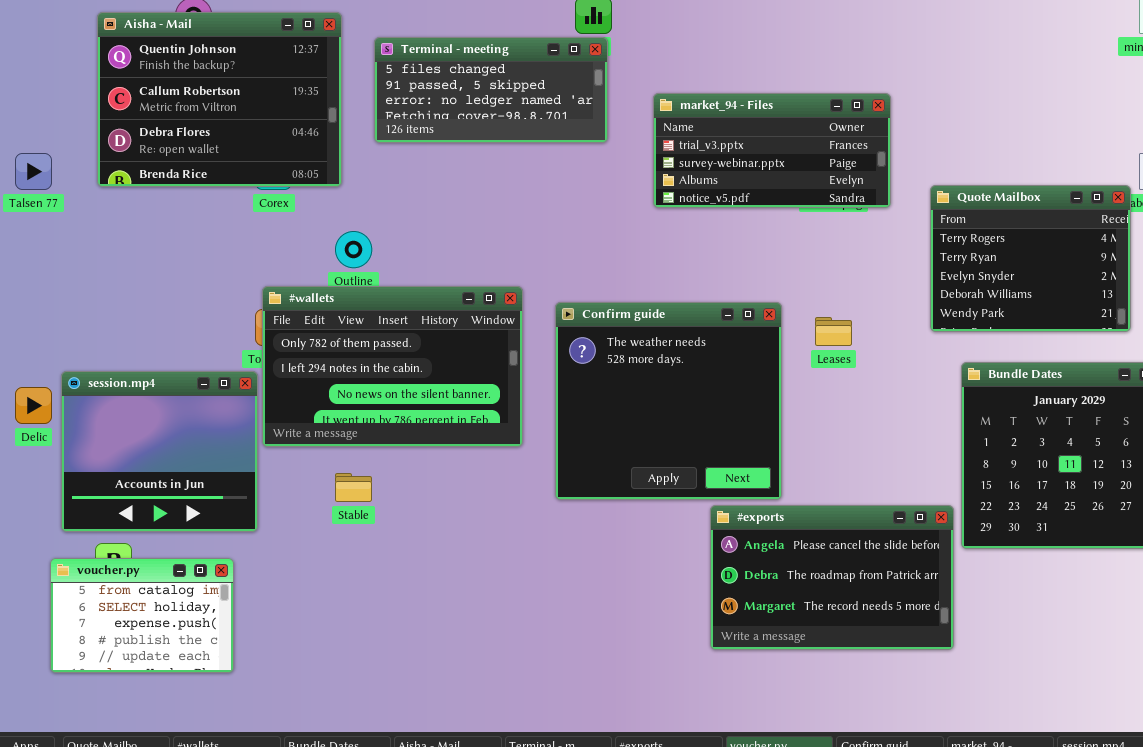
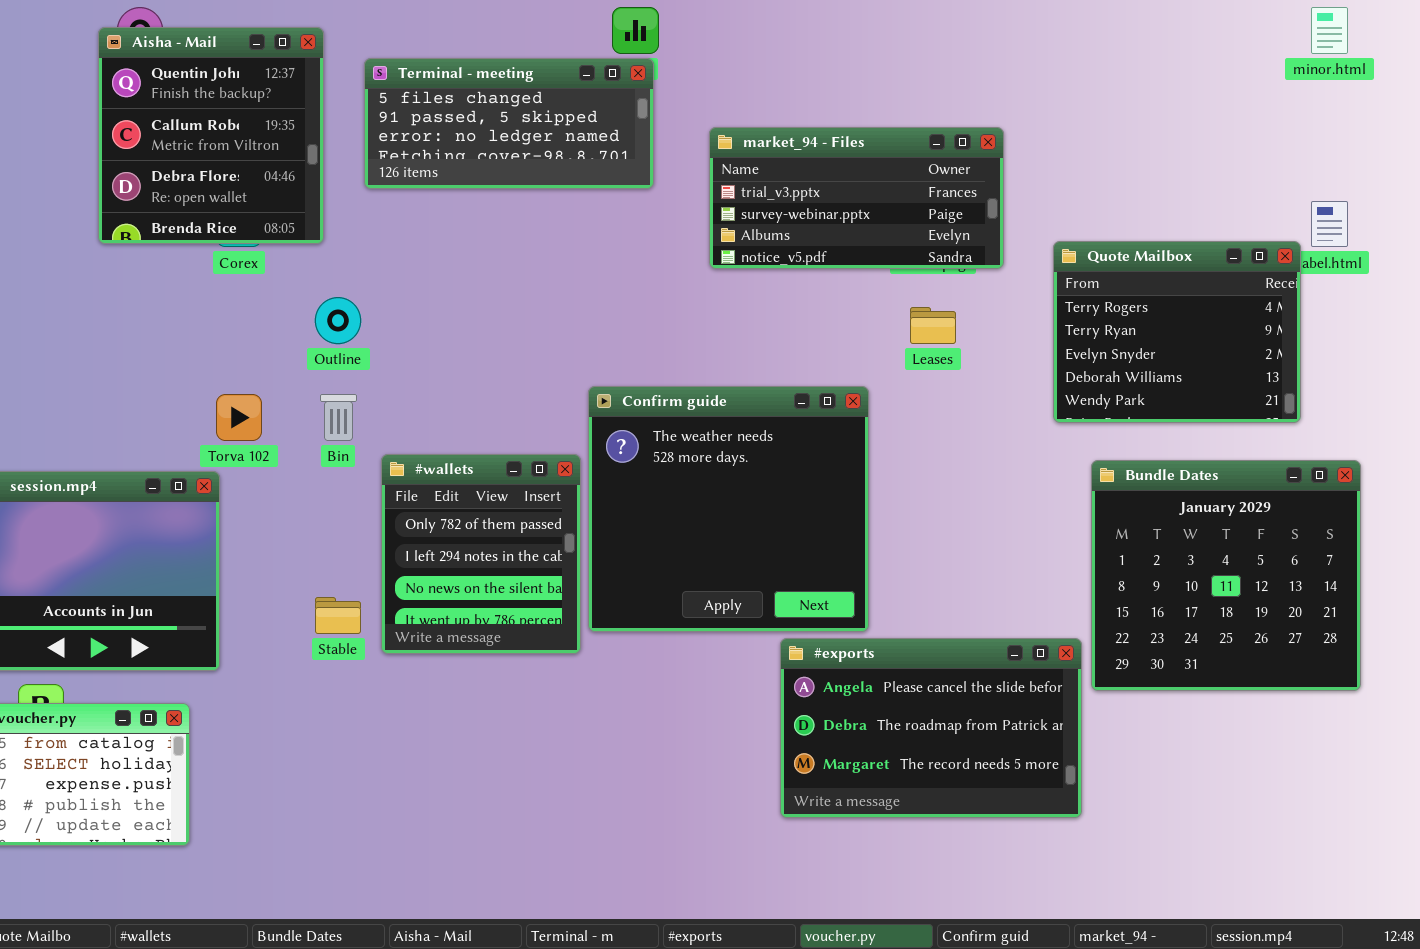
Aisha - Mail: [97,12,342,187] -> [98,27,324,244], resized
#wallets: [262,286,523,447] -> [381,454,581,654], moved, resized
Leases: [815,317,852,346] -> [910,307,956,344], moved

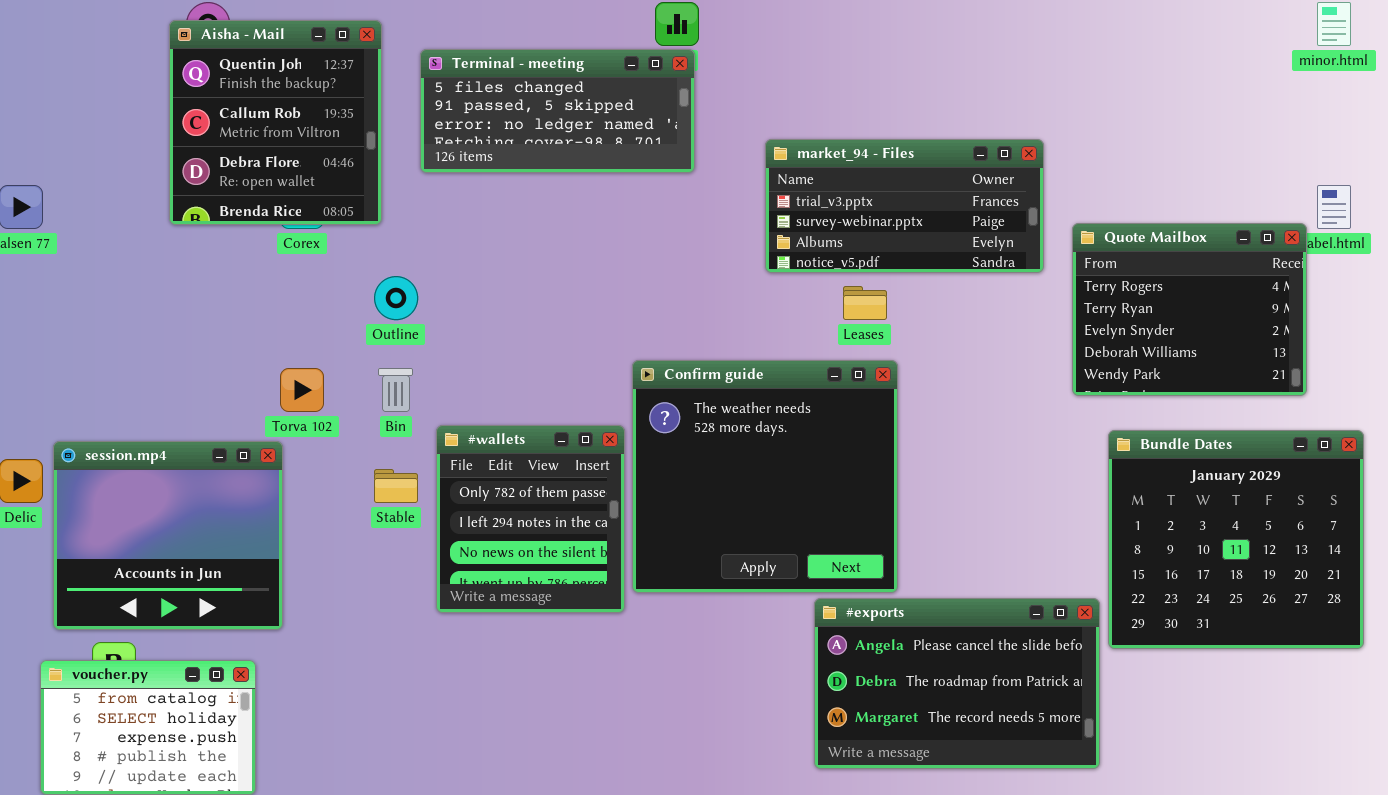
market_94 - Files: [709,127,1004,269] -> [765,139,1044,273], moved
Leases: [910,307,956,344] -> [843,286,887,320], moved
Stable: [315,597,361,634] -> [374,469,418,503], moved

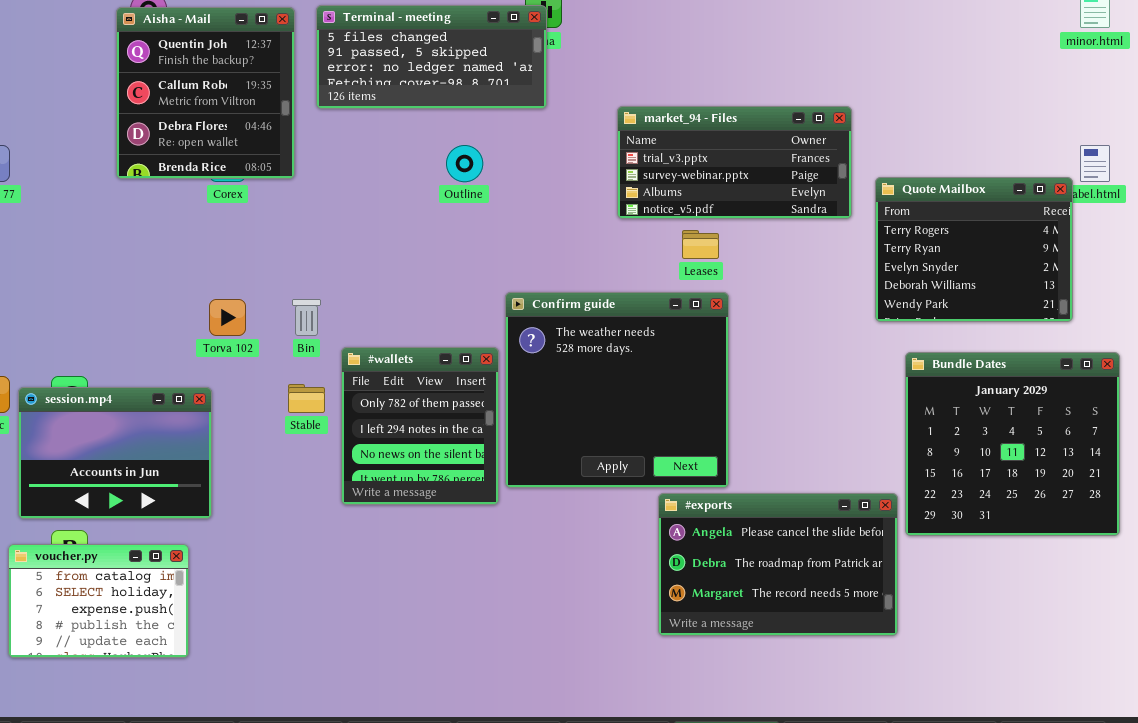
Terminal - meeting: [420,49,695,173] -> [316,5,547,109], moved
Outline: [374,276,418,320] -> [446,145,483,182], moved
session.mp4: [53,441,283,630] -> [18,387,212,519], resized

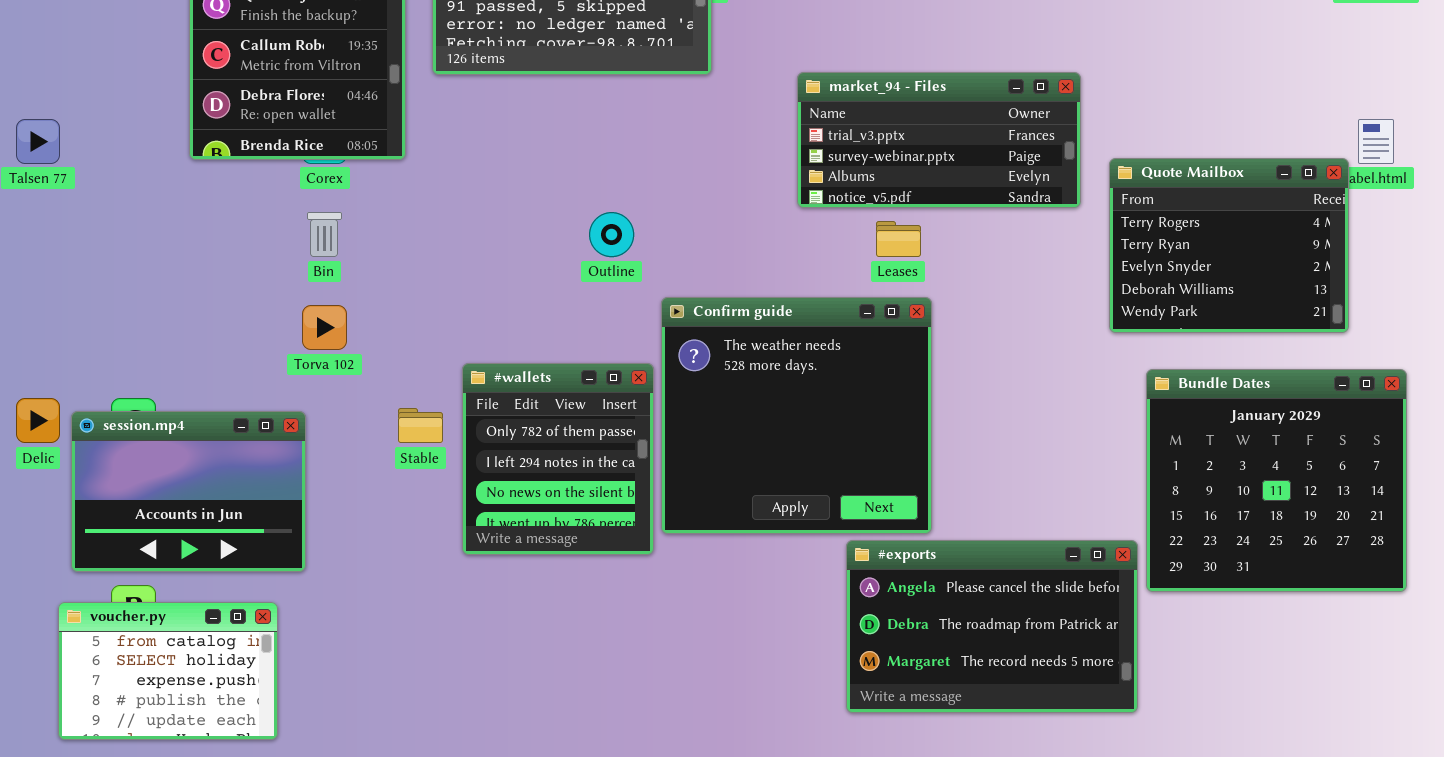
Outline: [446,145,483,182] -> [589,212,634,257], moved
Bin: [292,299,321,336] -> [307,212,342,257], moved

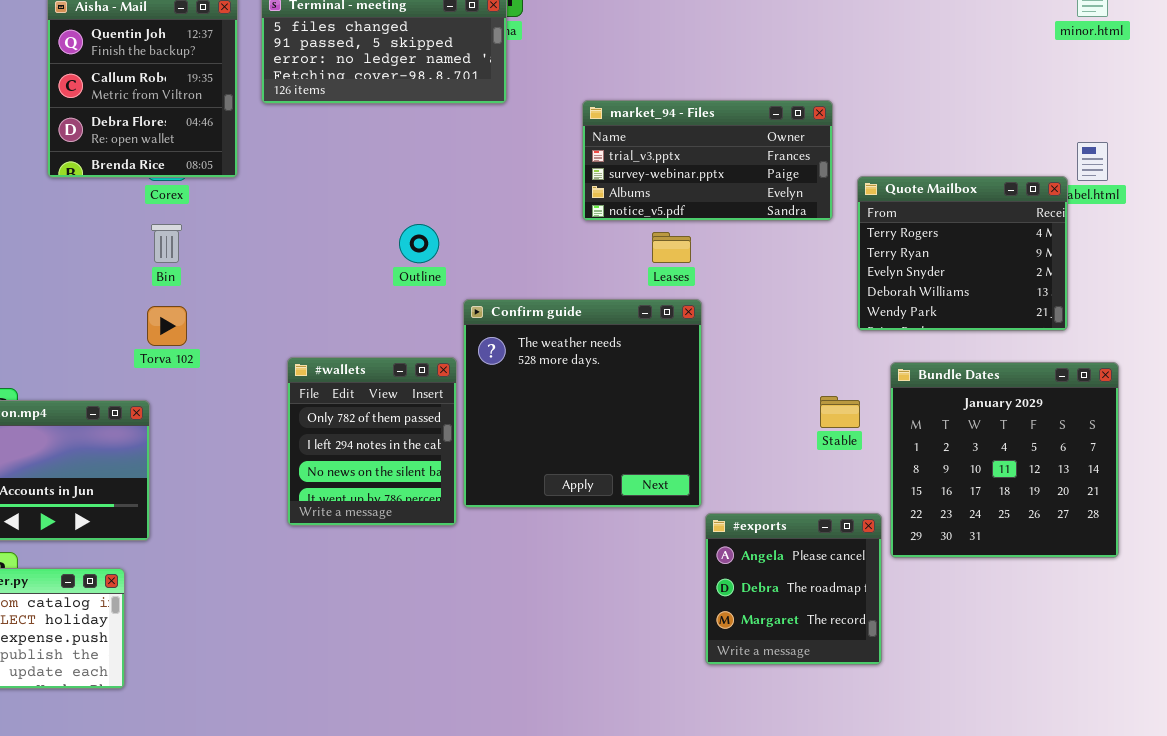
Stable: [398,408,443,443] -> [820,396,860,428], moved
#exports: [846,540,1138,713] -> [705,513,882,665], resized

